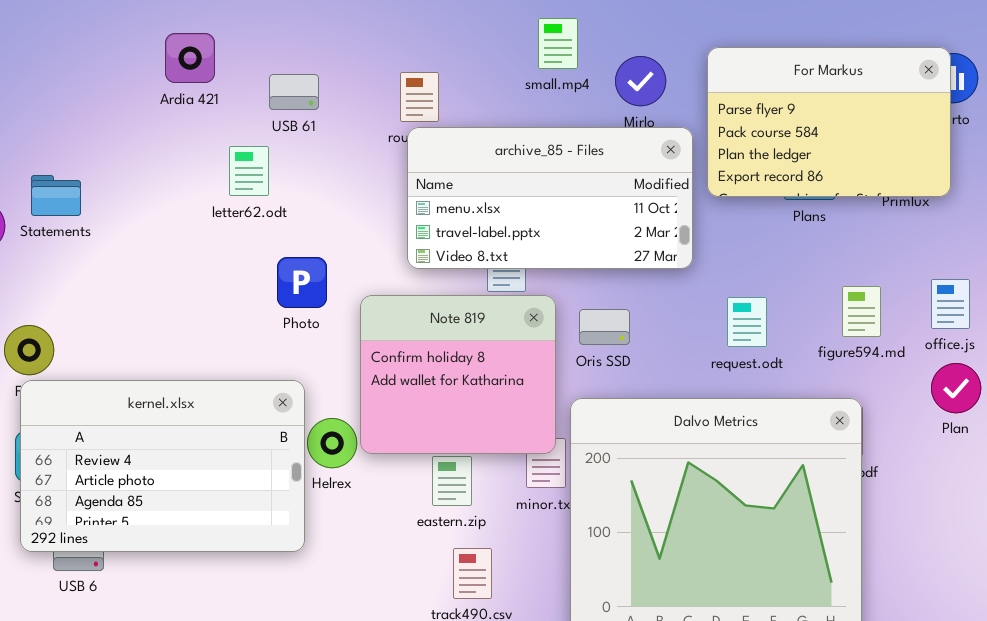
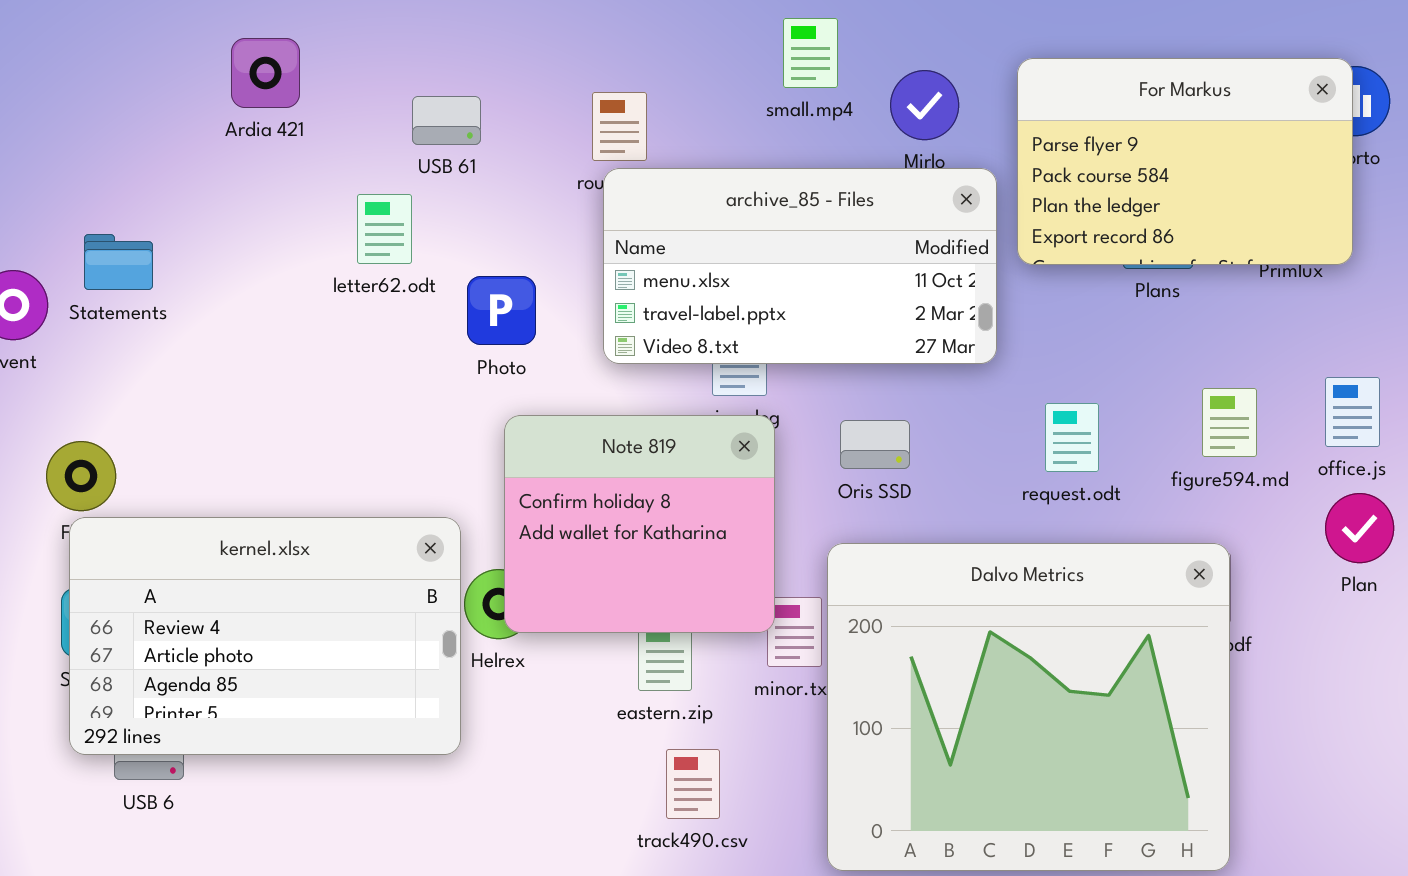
Ardia 421: [165,33,215,83] -> [231,38,300,108], moved
Photo: [277,257,327,308] -> [467,276,536,345], moved
Note 819: [360,295,556,454] -> [504,415,775,633], moved

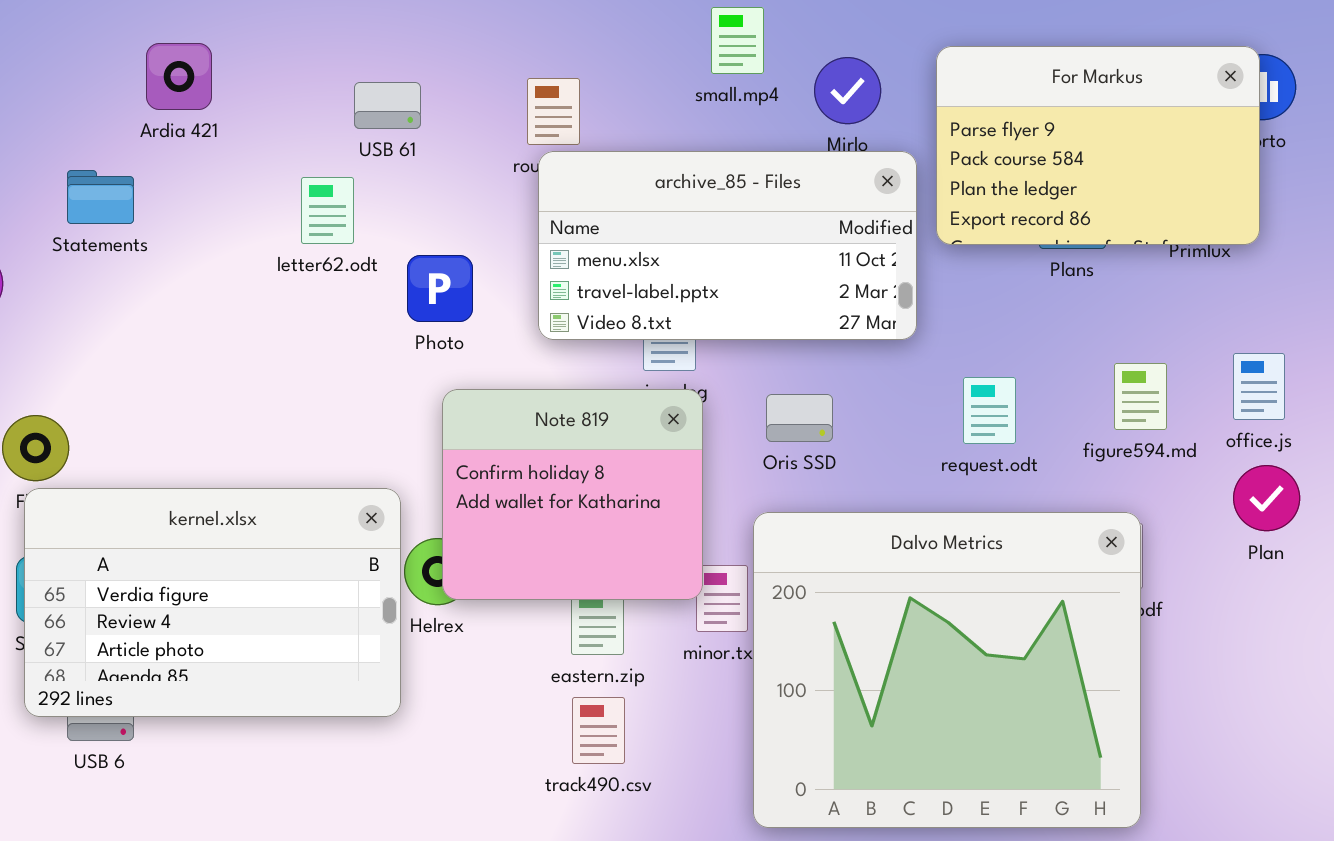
Ardia 421: [231,38,300,108] -> [146,43,212,110], moved
Statements: [84,234,153,290] -> [67,170,134,224], moved
kernel.xlsx: [69,517,461,755] -> [24,488,401,717], scrolled up 1 row
track490.csv: [666,749,720,819] -> [572,697,625,764], moved

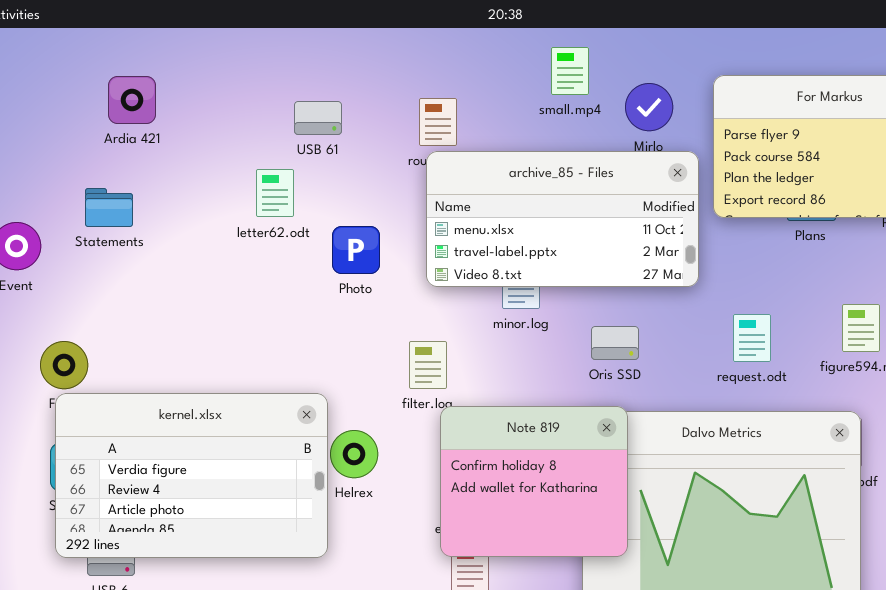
Ardia 421: [146,43,212,110] -> [108,76,156,124], moved
Statements: [67,170,134,224] -> [85,188,133,227], moved
Note 819: [442,389,703,600] -> [440,406,628,557], moved

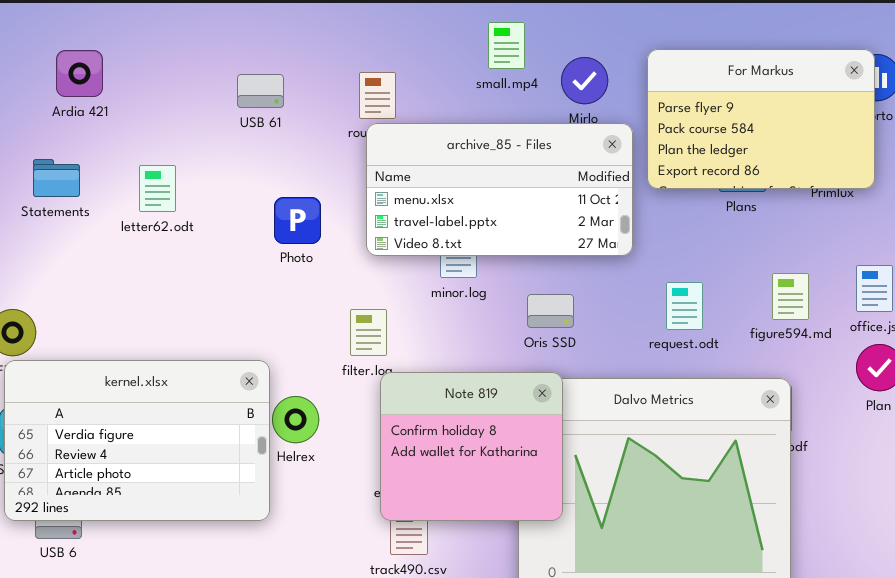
letter62.odt: [256,169,294,217] -> [139,165,176,212], moved

